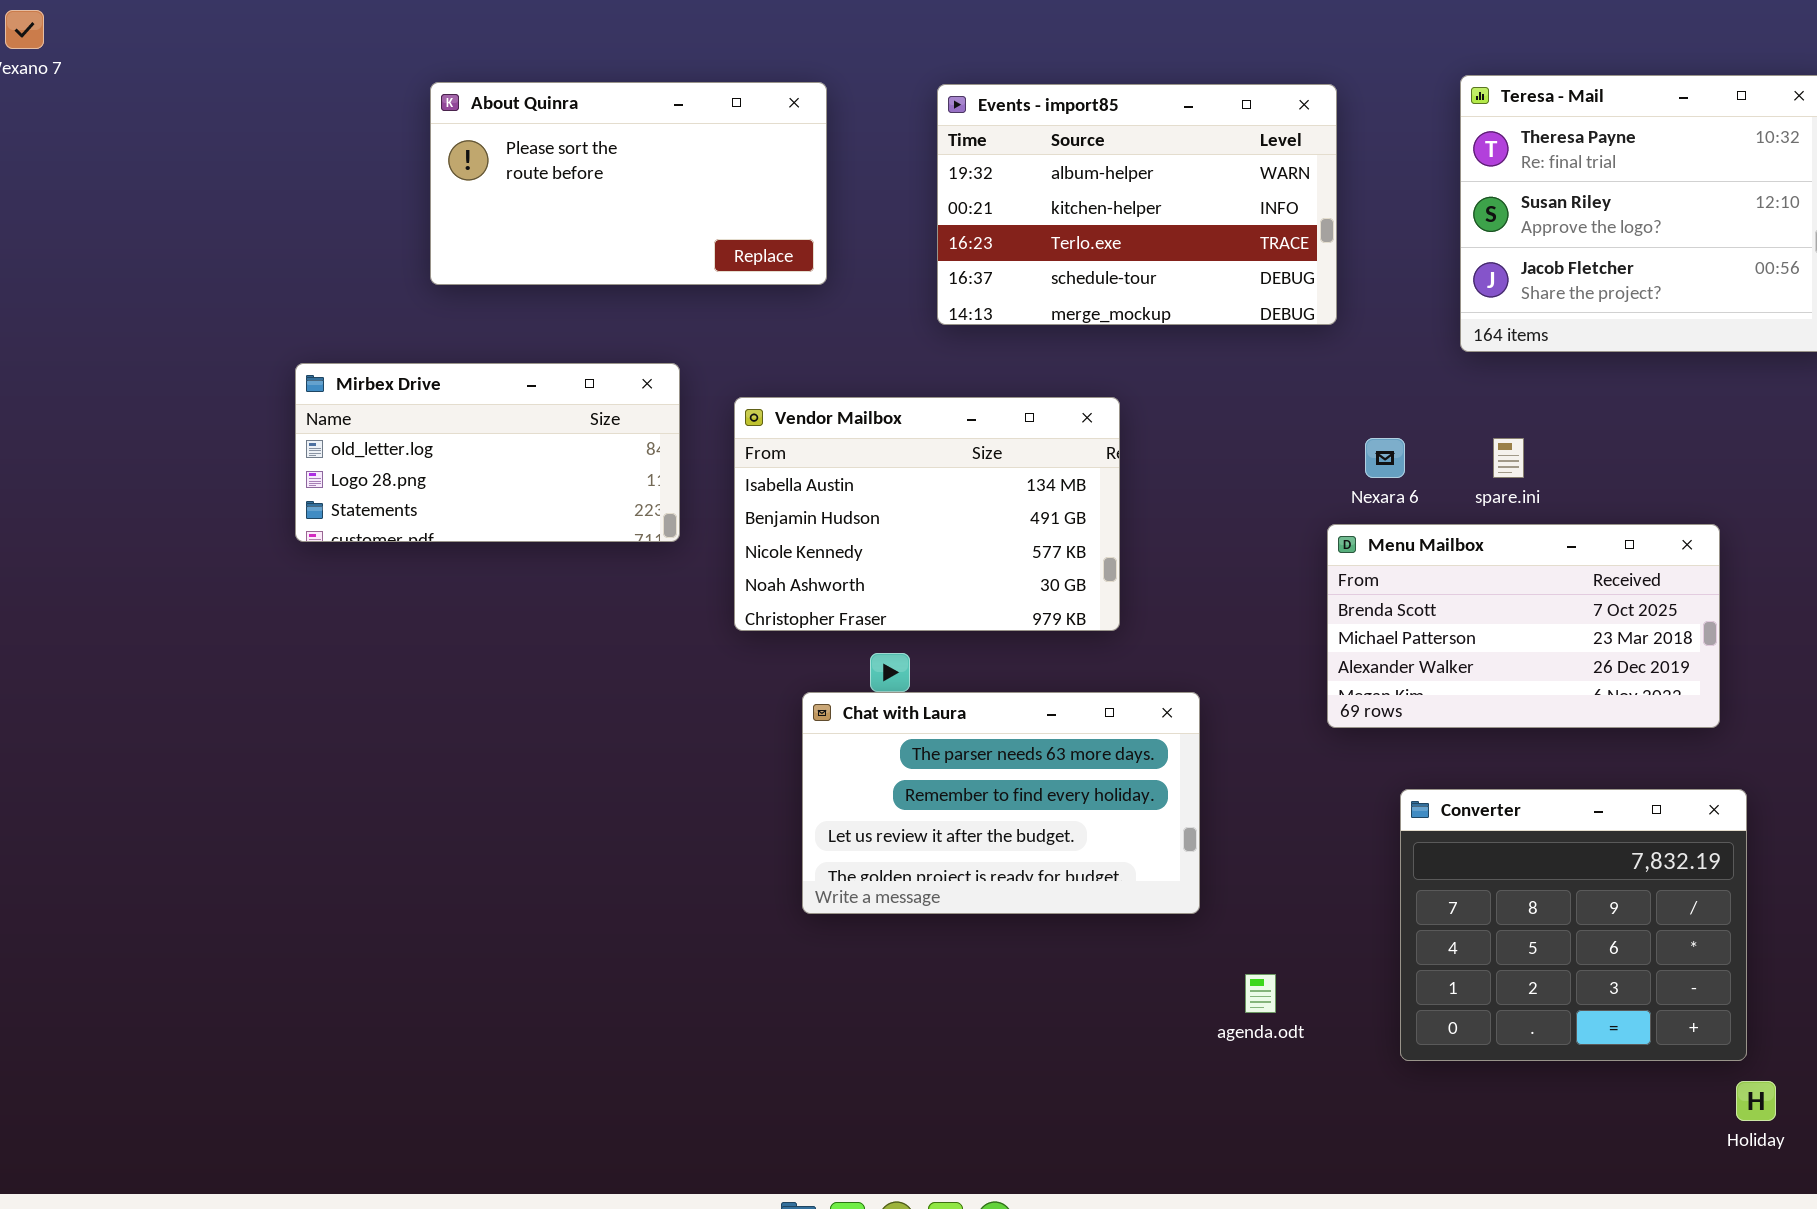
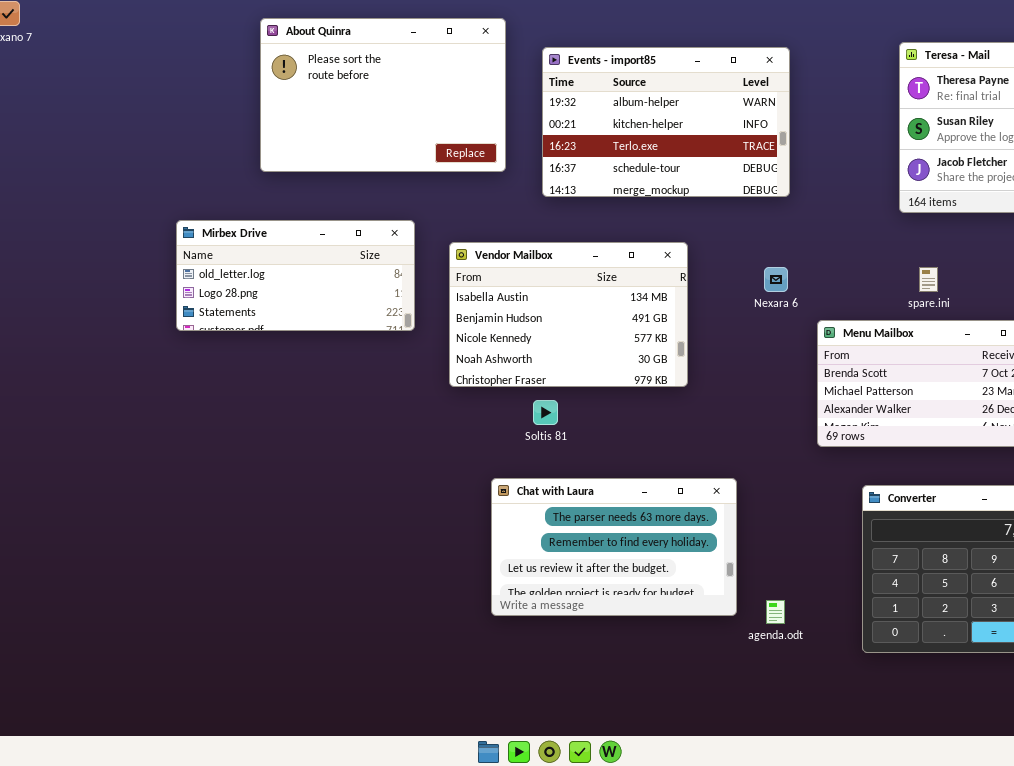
About Quinra: [430,82,827,285] -> [260,18,506,172], resized
Events - import85: [937,84,1337,325] -> [542,47,790,197], moved
Nexara 6: [1365,438,1405,478] -> [764,267,788,292], moved
Chat with Laura: [802,692,1200,914] -> [491,478,737,616], moved

